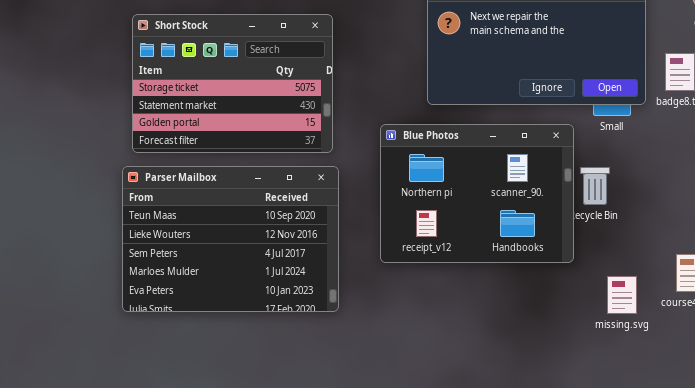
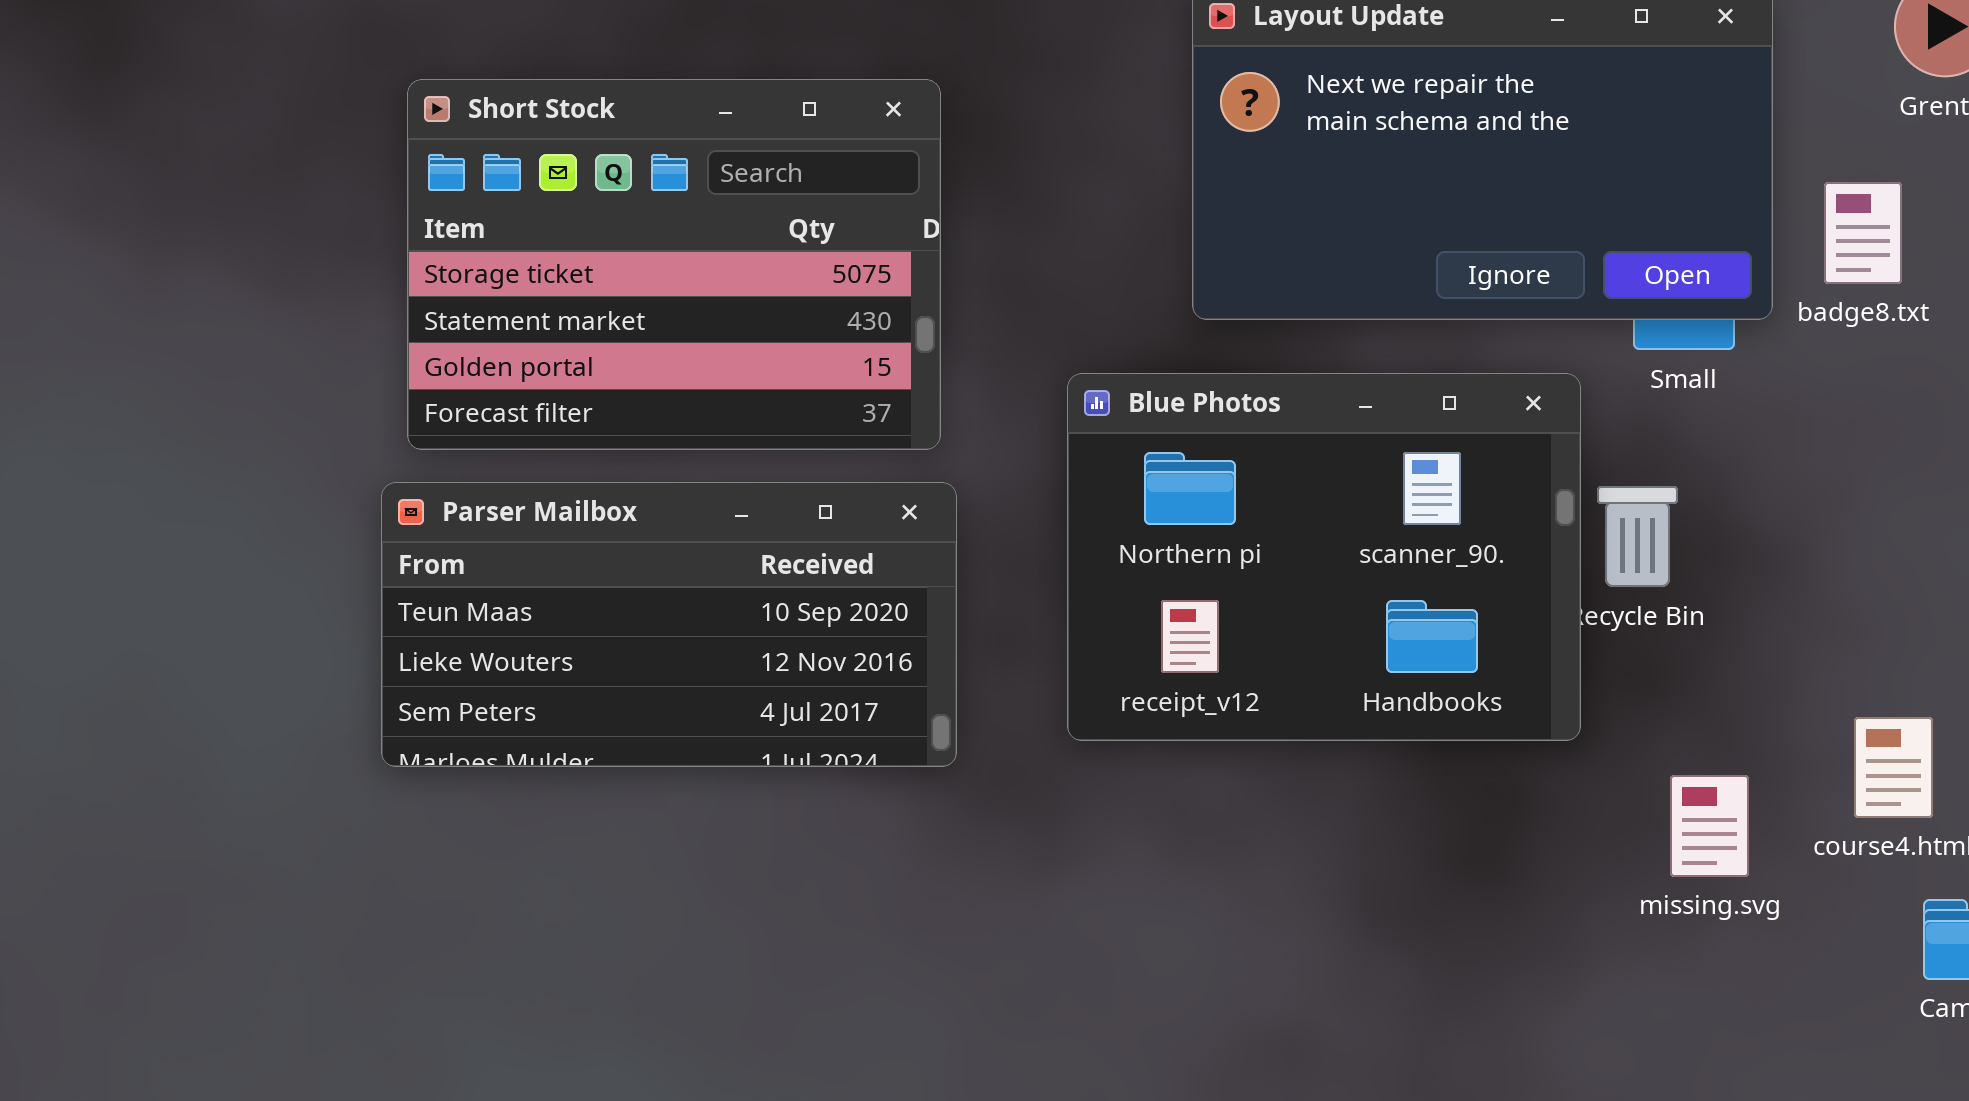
Parser Mailbox: [122,166,339,312] -> [381,482,957,767], resized

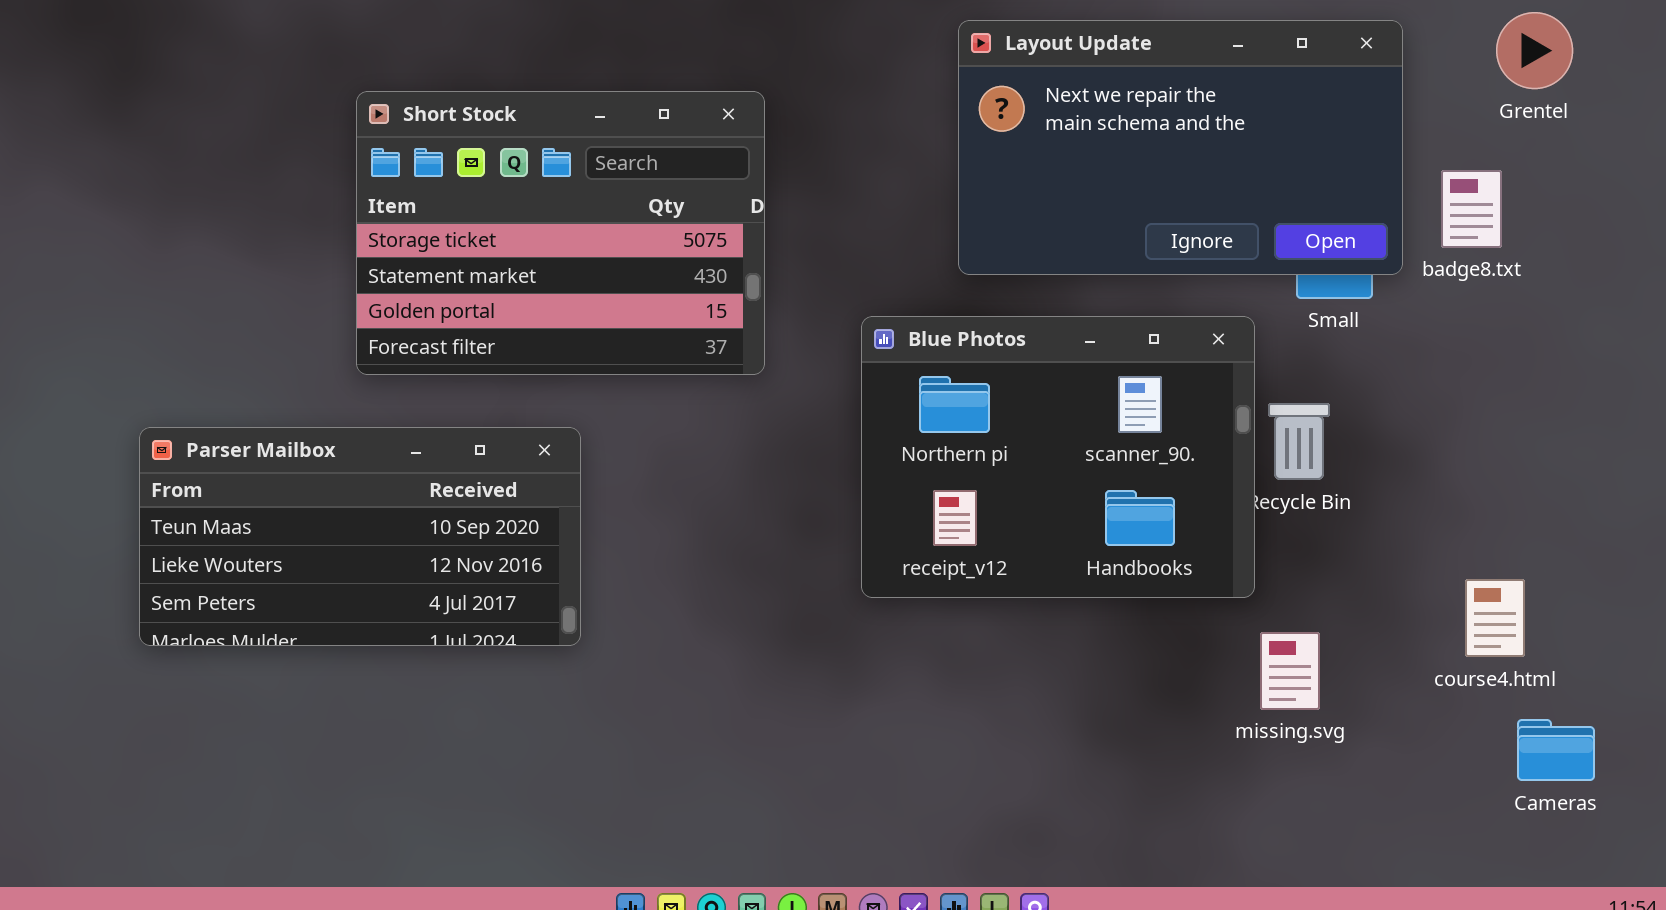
Parser Mailbox: [381,482,957,767] -> [139,427,581,646], moved
missing.svg: [1670,775,1749,877] -> [1260,632,1320,710], moved

